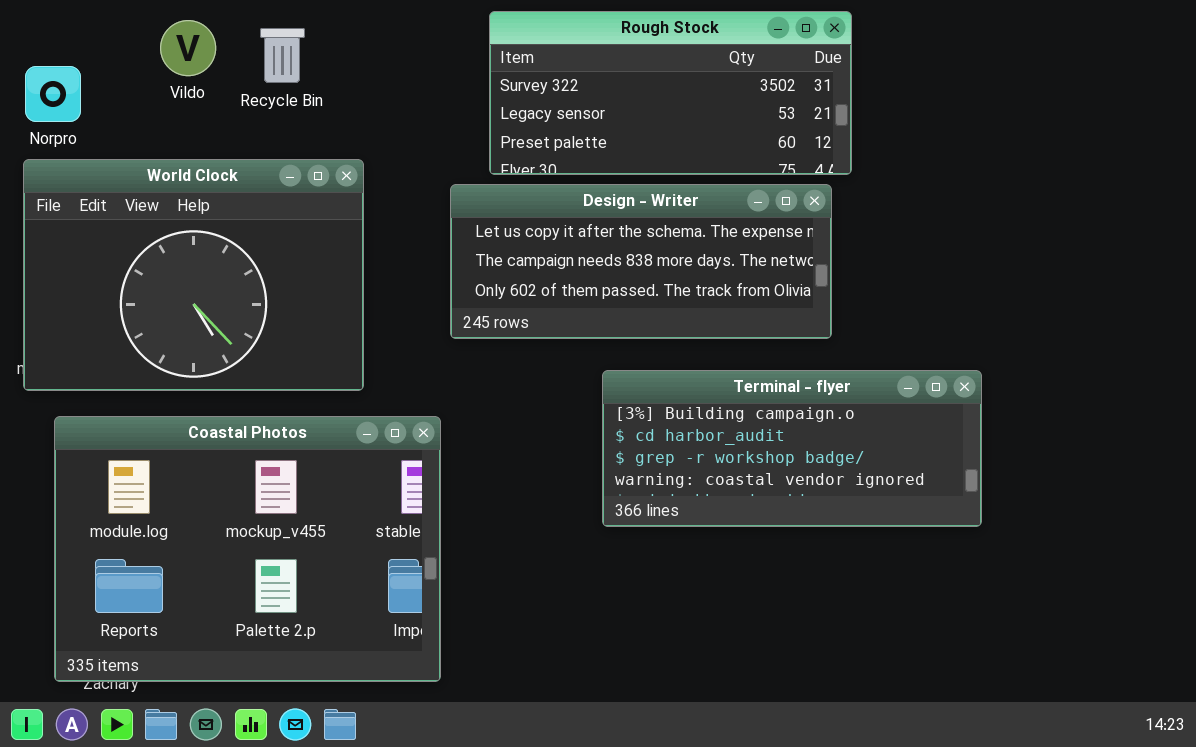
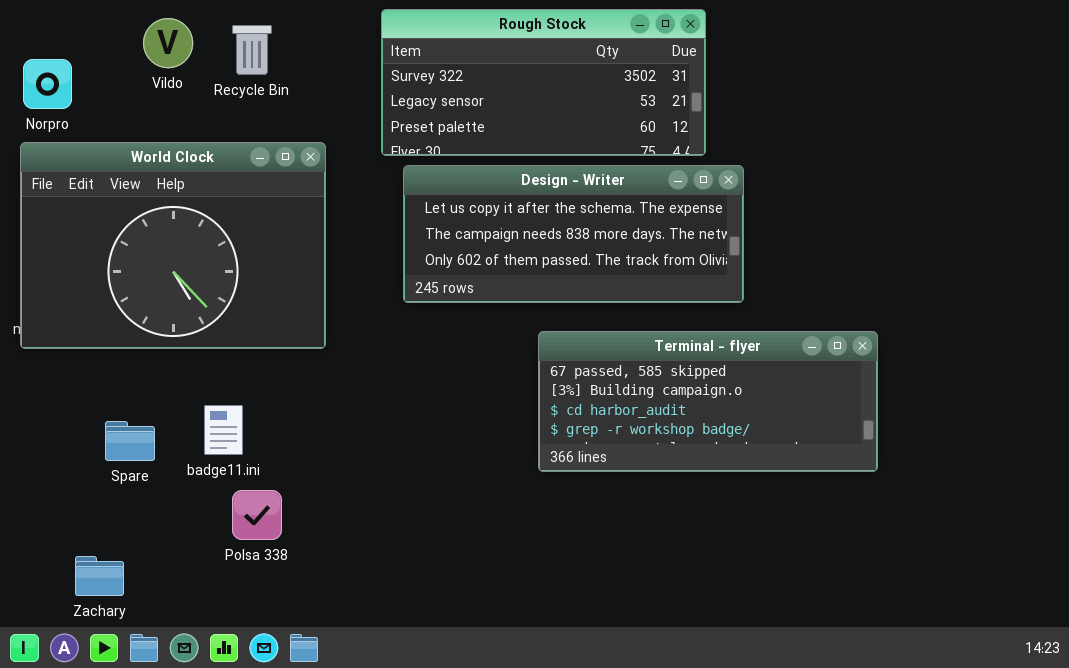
Rough Stock: [489,11,852,175] -> [381,9,706,156], moved
Terminal - flyer: [602,370,982,527] -> [538,331,878,472], scrolled up 1 row
Coastal Photos: [54,416,441,682] -> none, closed

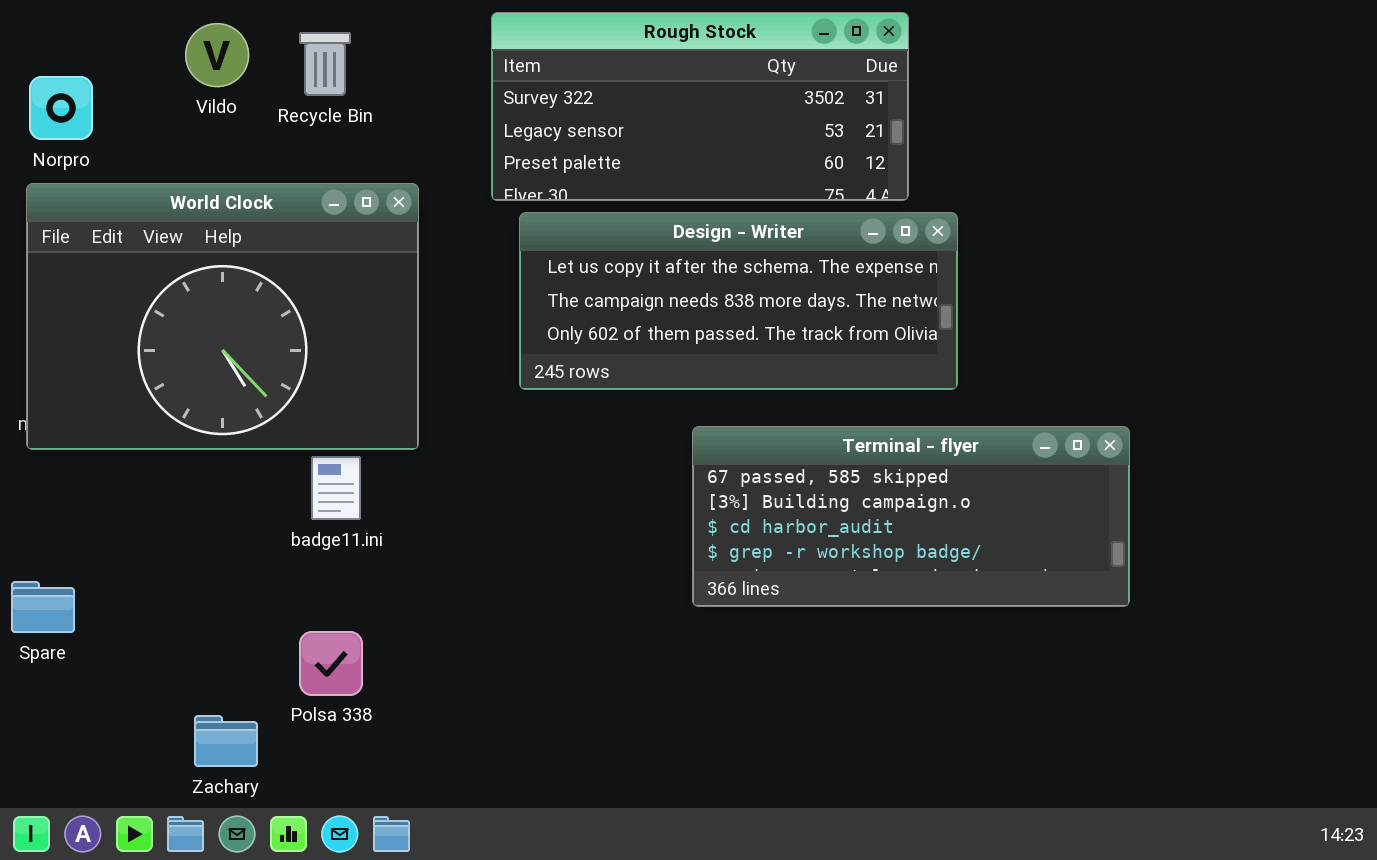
badge11.ini: [204,405,243,455] -> [311,456,361,520], moved
Spare: [105,421,155,461] -> [11,581,75,633], moved
Zachary: [75,556,124,596] -> [194,715,258,767], moved

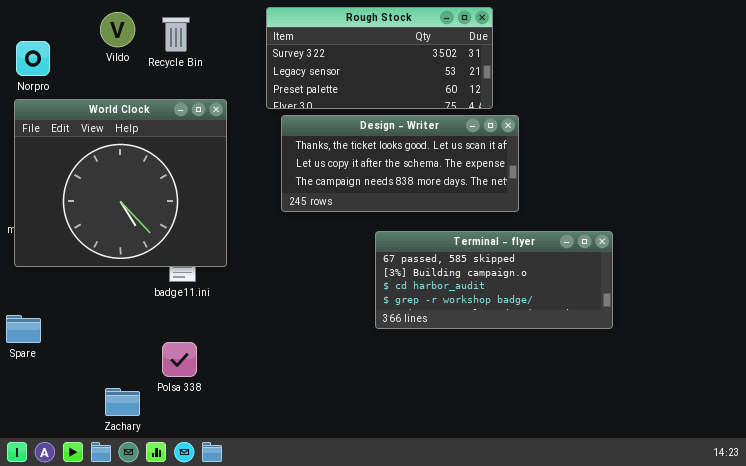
World Clock: [26,183,419,450] -> [14,99,227,267], resized
Design - Writer: [519,212,958,390] -> [281,115,519,212], scrolled up 1 row

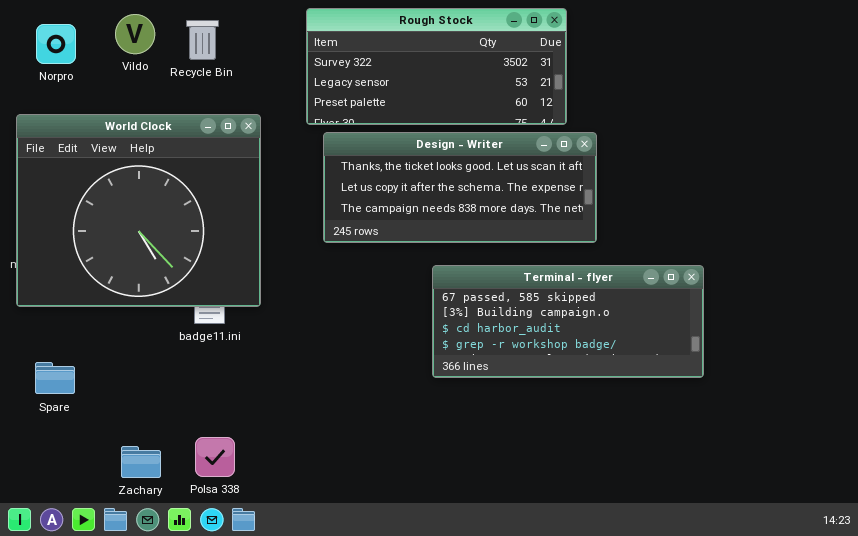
Norpro: [16,41,50,76] -> [36,24,76,64], moved
Spare: [6,315,41,343] -> [35,362,75,394], moved
Polsa 338: [162,342,197,377] -> [195,437,235,477], moved

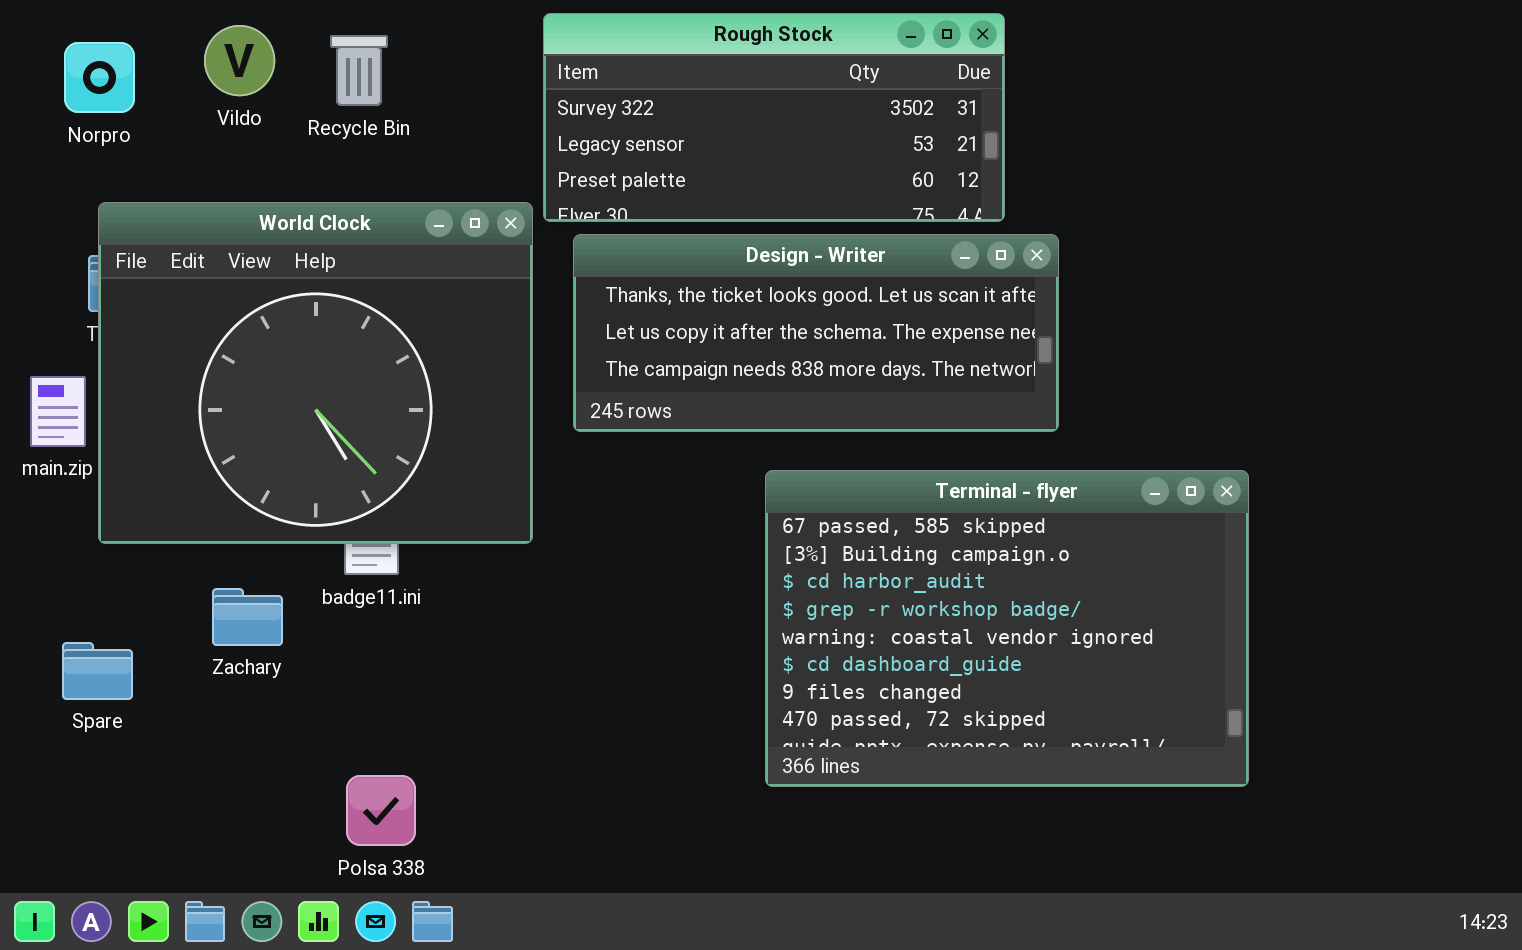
World Clock: [16,114,261,307] -> [98,202,533,544], moved
Terminal - flyer: [432,265,704,378] -> [765,470,1249,787], resized
Zachary: [121,446,161,478] -> [212,588,283,646], moved

